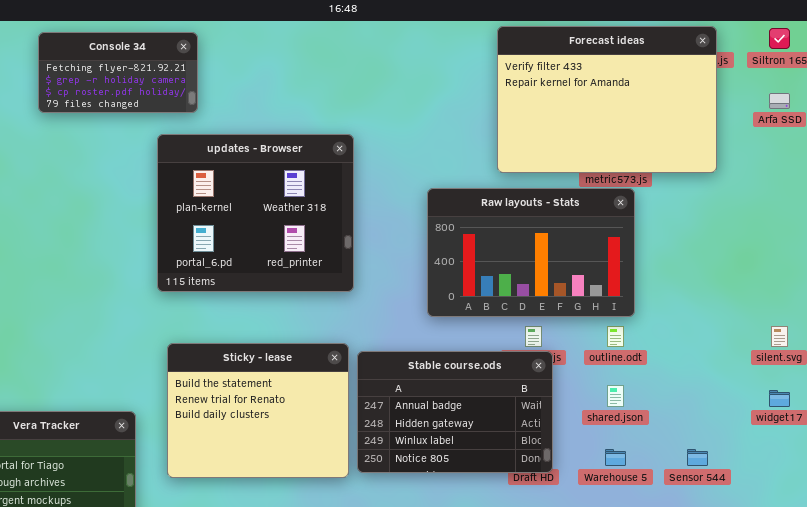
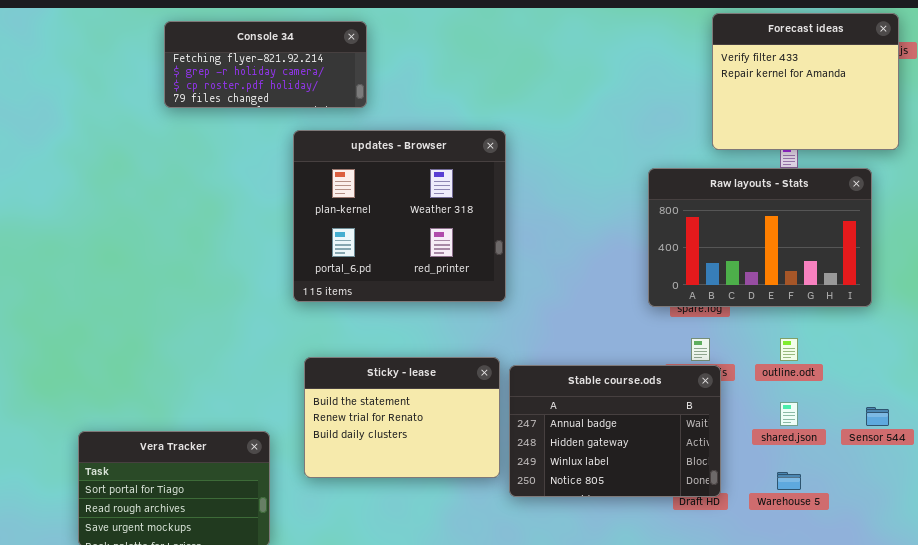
Forecast ideas: [497,26,717,173] -> [712,13,899,150], resized
Console 34: [38,32,198,113] -> [164,21,367,108], resized
Raw layouts - Stats: [427,188,635,317] -> [648,168,872,307], moved
Sticky - lease: [167,343,349,478] -> [304,357,500,478], resized
Sensor 544: [687,449,708,466] -> [866,407,889,426], moved

